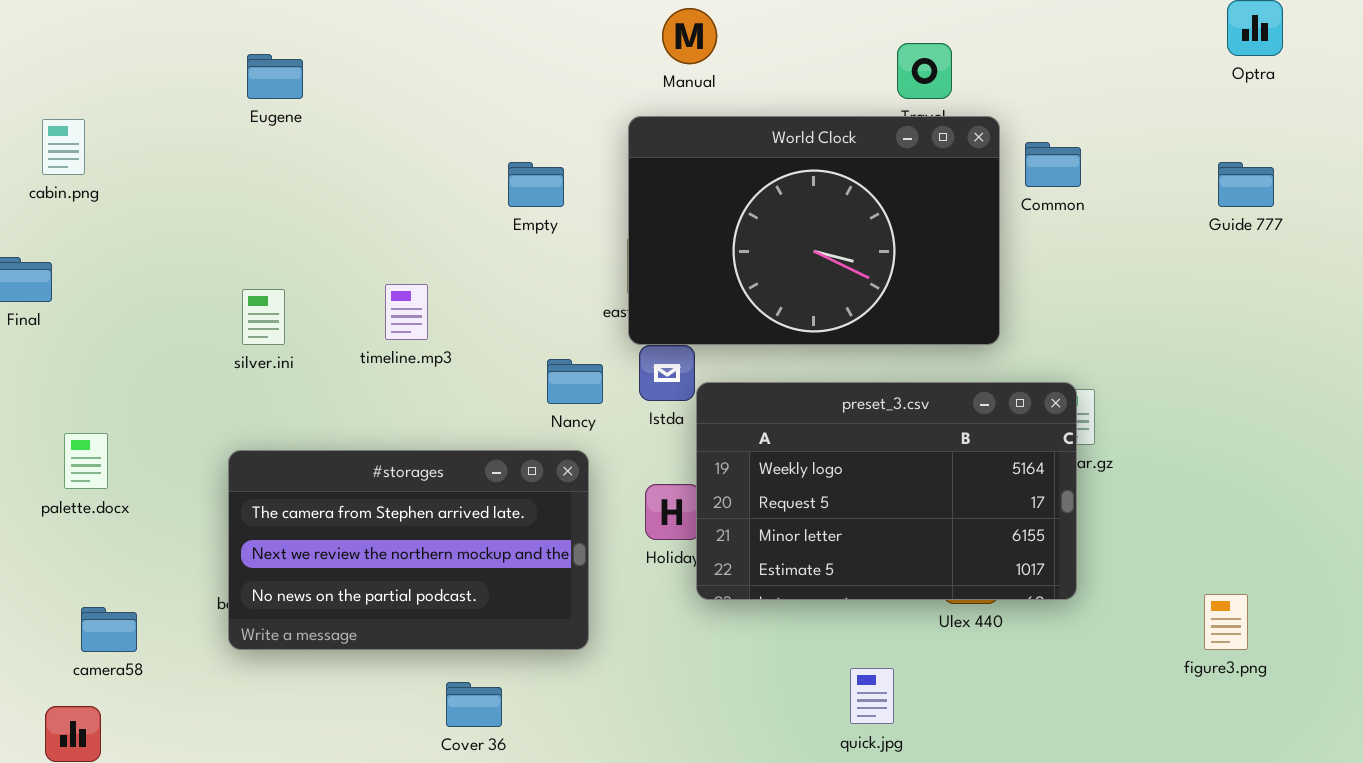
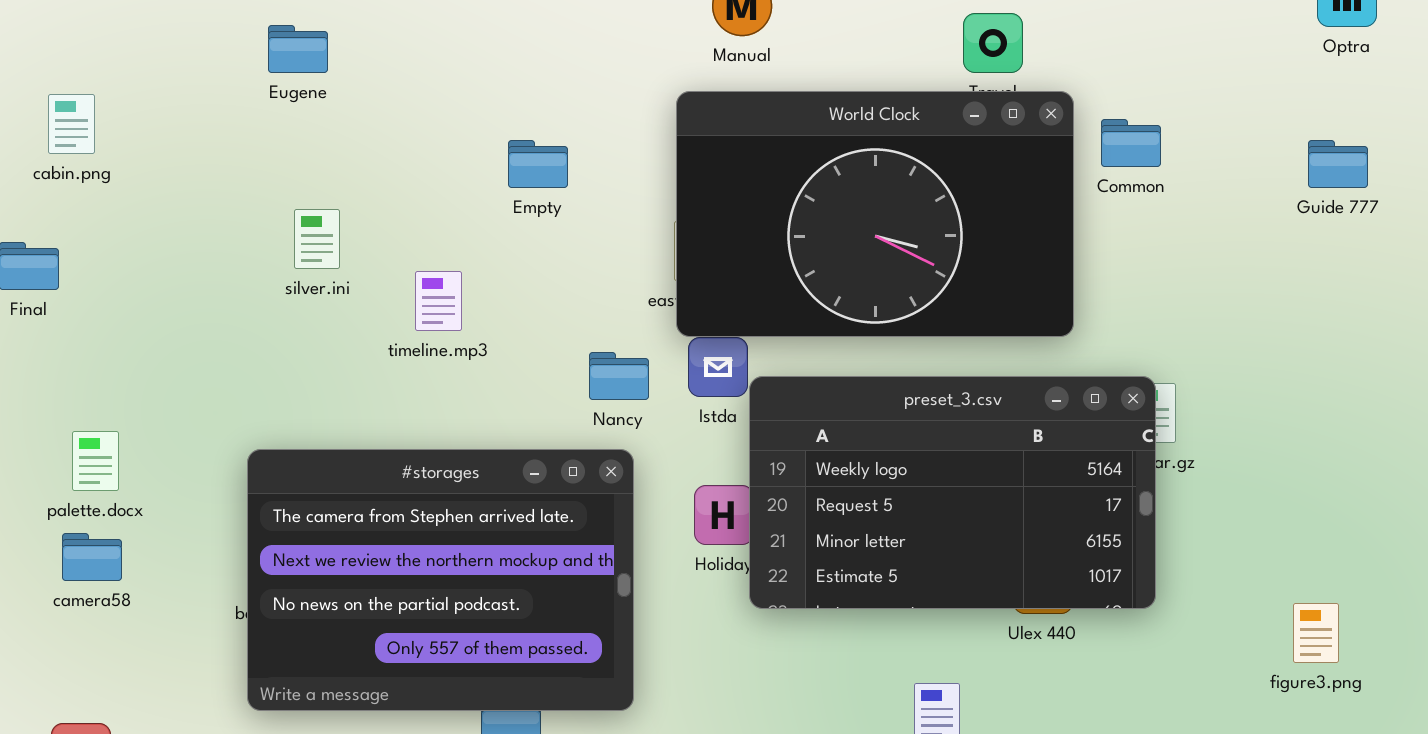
Empty: [508,162,564,207] -> [508,140,568,188], moved
silver.ini: [242,289,285,345] -> [294,209,340,269], moved
#storages: [228,450,589,650] -> [247,449,634,711], resized
camera58: [81,607,137,652] -> [62,533,122,581], moved

